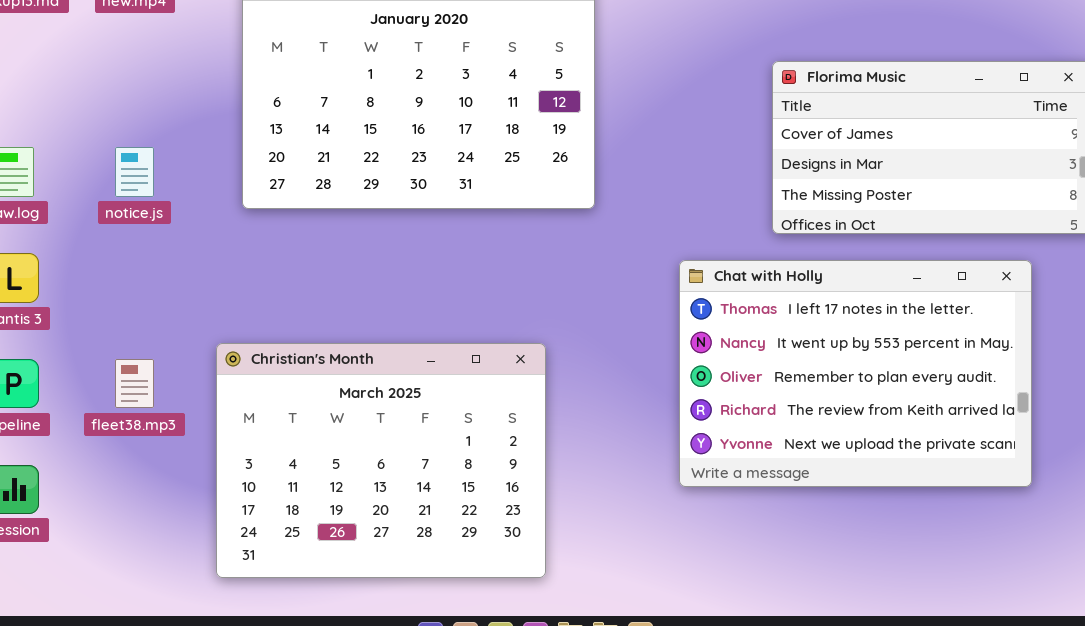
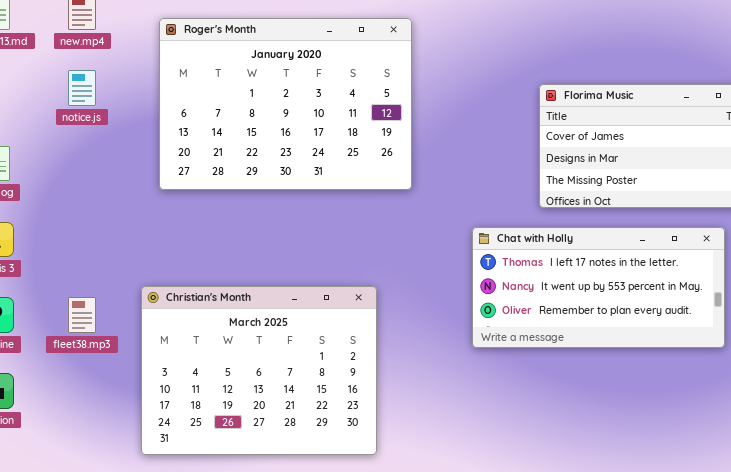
notice.js: [115,147,154,197] -> [68,70,96,106], moved
Chat with Holly: [679,260,1032,487] -> [472,227,725,348], resized

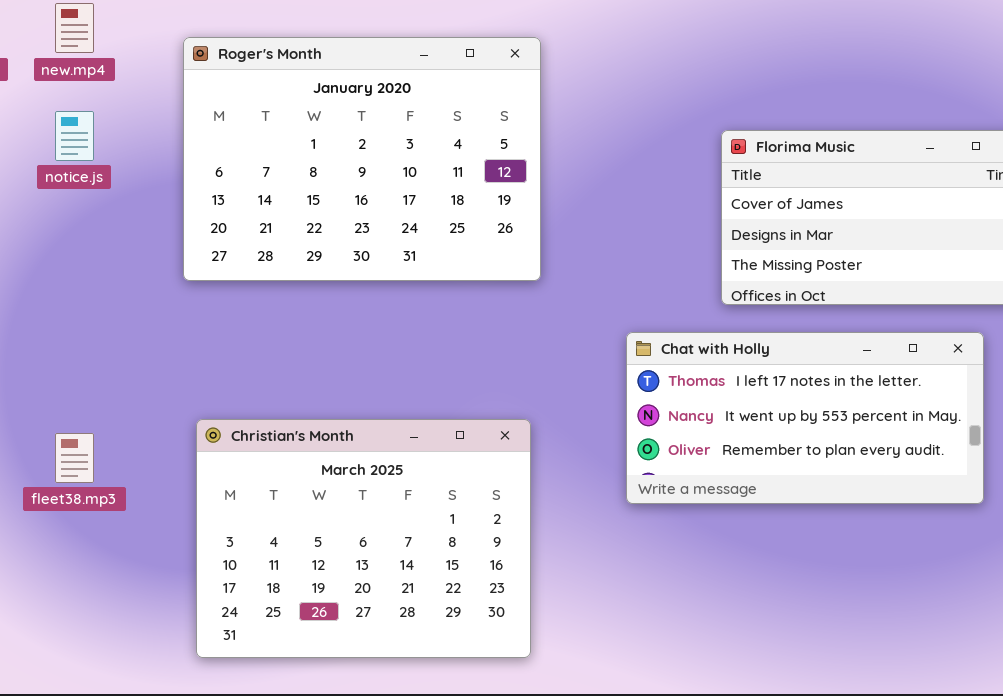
Christian's Month: [141,286,377,455] -> [196,419,531,658], moved

